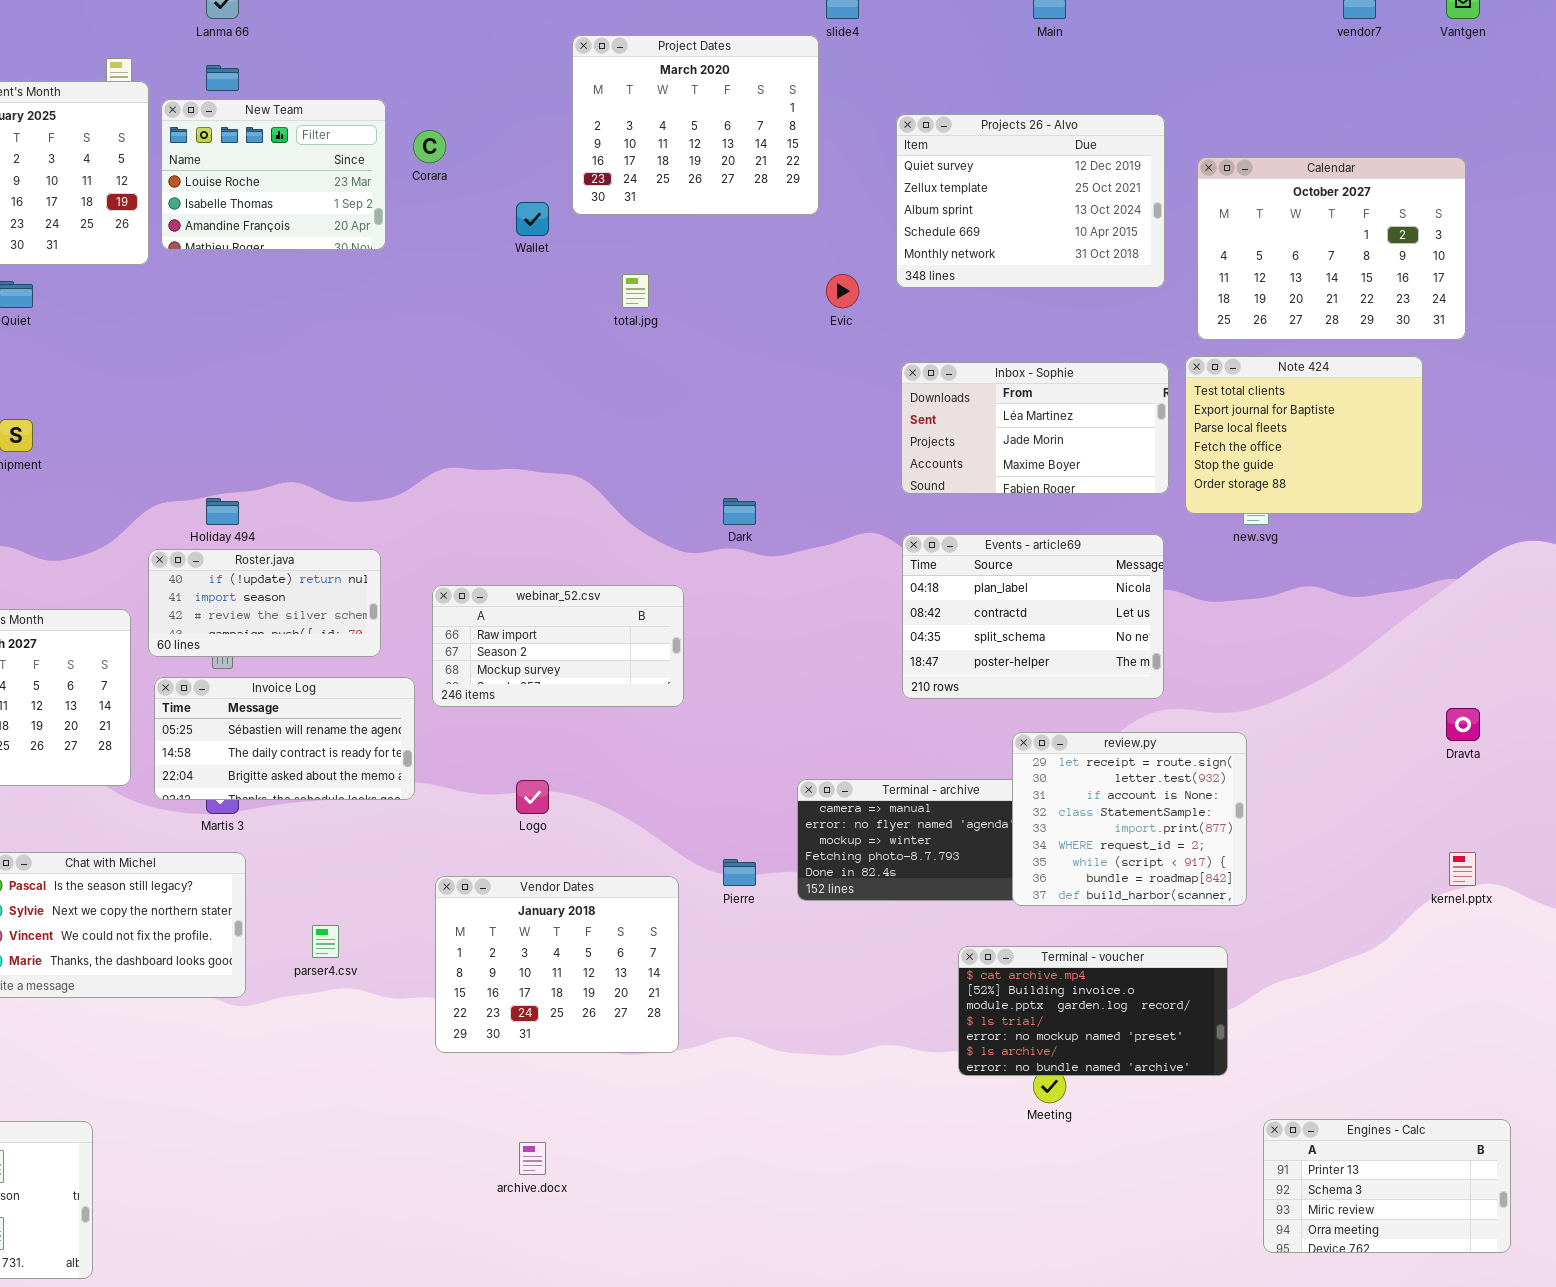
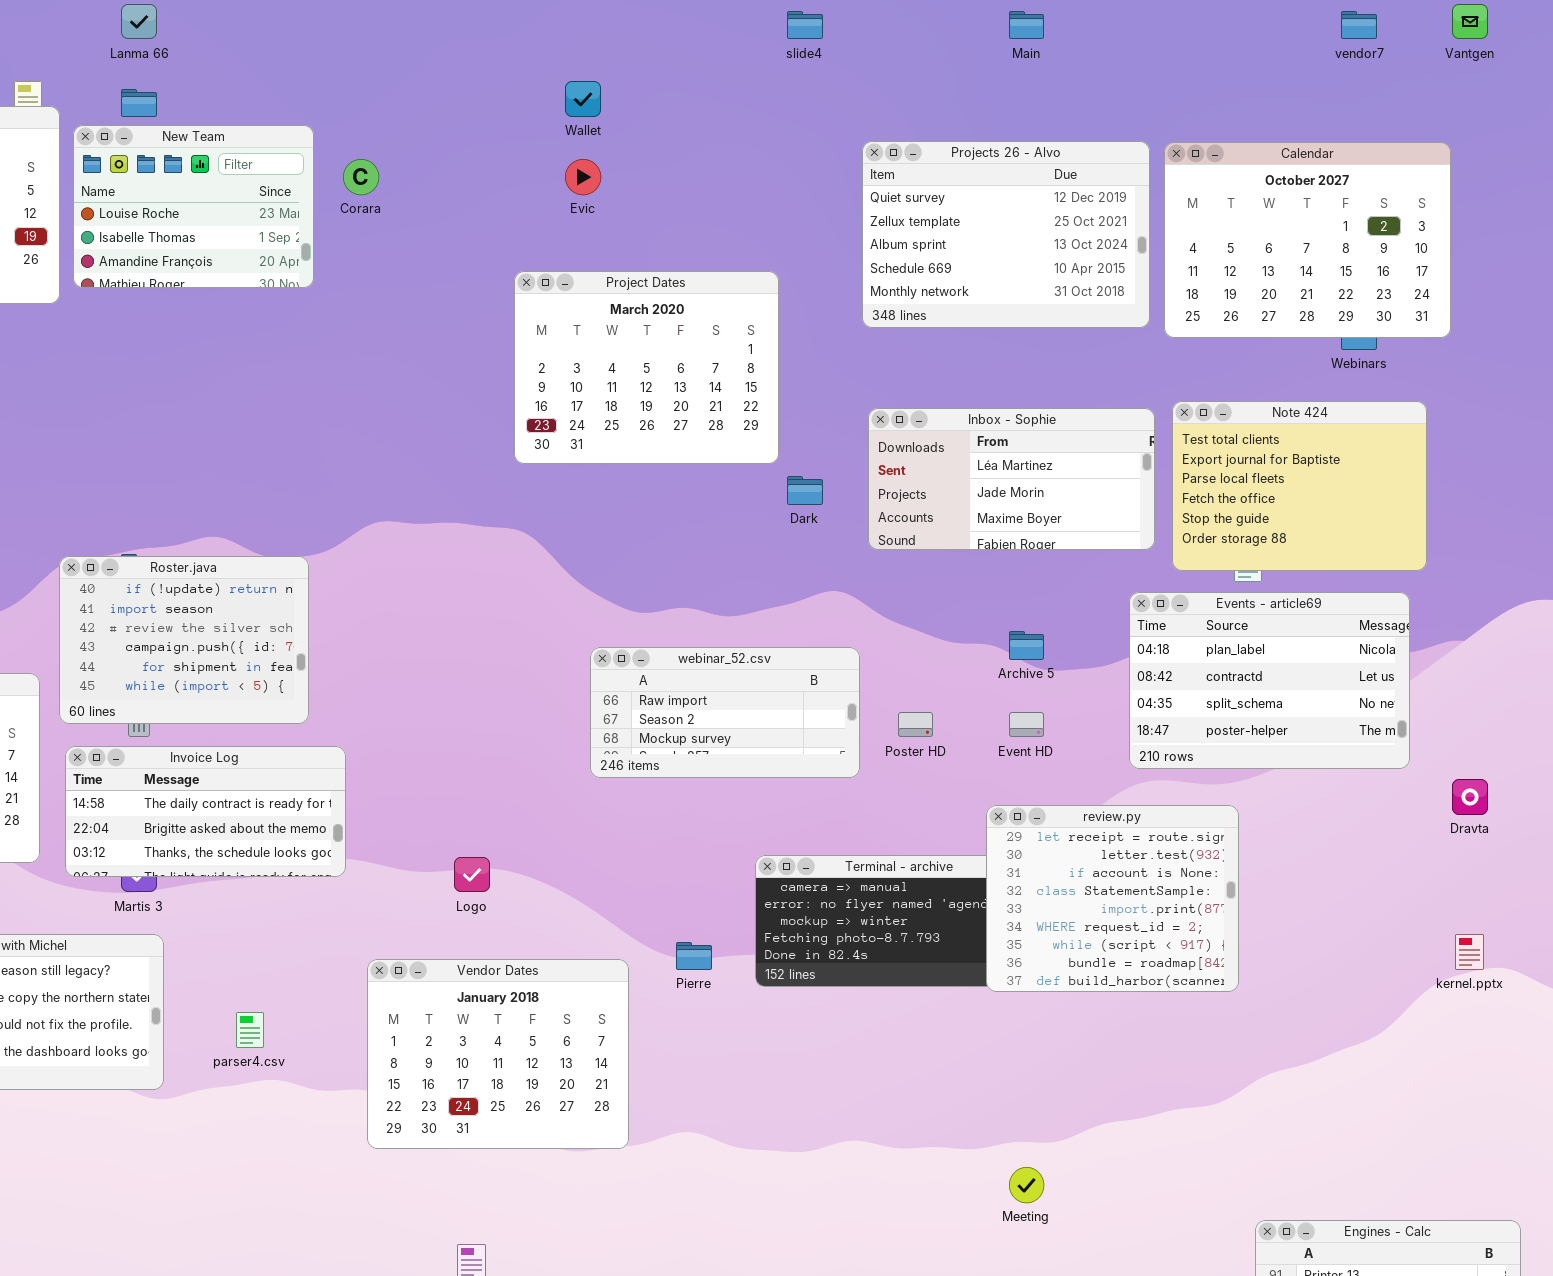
Project Dates: [572,35,819,215] -> [514,271,779,464], moved
Calendar: [1197,157,1466,340] -> [1164,142,1451,338], moved
Wallet: [516,202,549,236] -> [565,81,601,117], moved
Evic: [826,274,859,308] -> [565,159,601,195], moved
Dark: [723,498,756,525] -> [787,476,823,505], moved
Events - article69: [902,534,1164,699] -> [1129,592,1410,769], moved
Roster.java: [148,549,381,657] -> [59,556,309,724], resized
webinar_52.csv: [432,585,684,707] -> [590,647,860,778], moved
Invoice Log: [154,677,415,800] -> [65,746,346,877], scrolled down 1 row
Terminal - voucher: [958,946,1228,1076] -> none, closed

